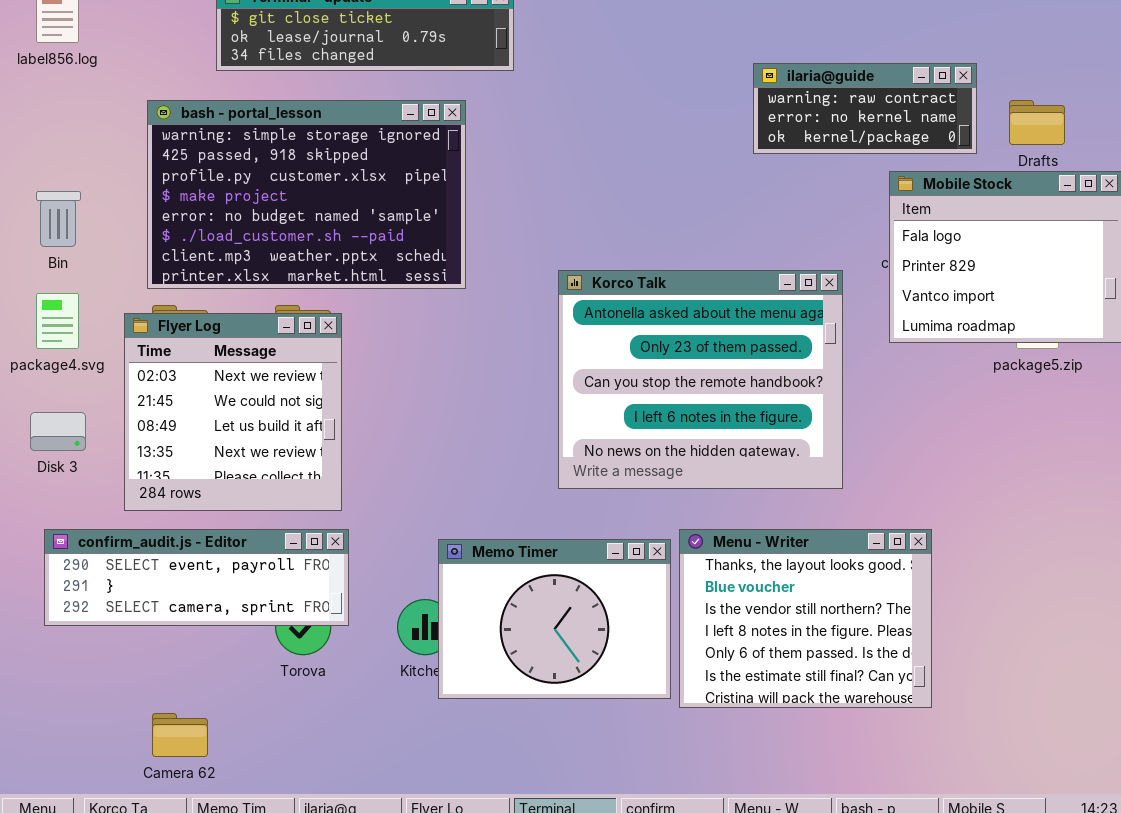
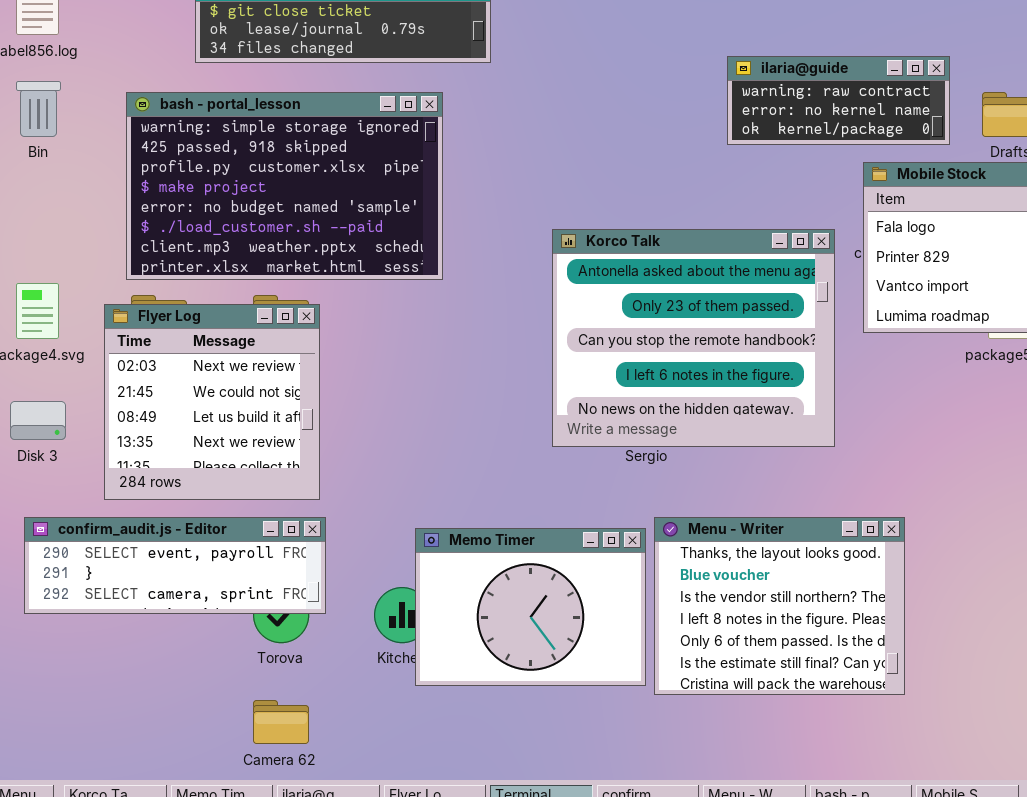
Bin: [36,191,81,247] -> [16,81,61,137], moved
Korco Talk: [558,270,843,489] -> [552,229,835,447], moved
Camera 62: [152,713,208,757] -> [253,700,309,744], moved

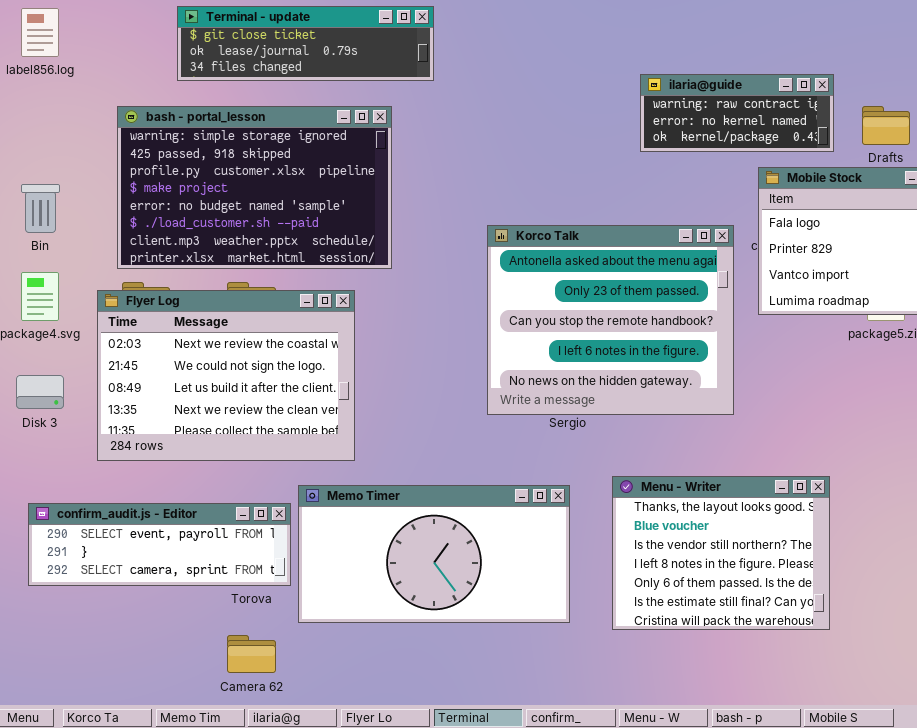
Bin: [16,81,61,137] -> [21,184,60,233], moved
Flyer Log: [104,304,320,500] -> [97,290,355,461], resized
confirm_audit.js - Editor: [24,517,326,614] -> [28,503,291,586], moved
Menu - Writer: [654,517,905,695] -> [612,476,830,630], moved
Memo Timer: [415,528,646,686] -> [298,485,570,623], resized

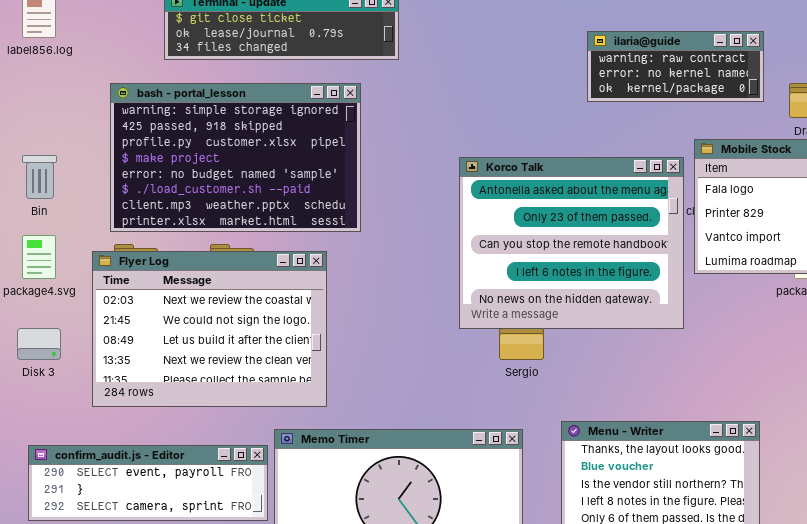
ilaria@guide: [640,74,834,152] -> [587,31,764,102], moved
Korco Talk: [487,225,734,415] -> [459,157,684,329], moved

